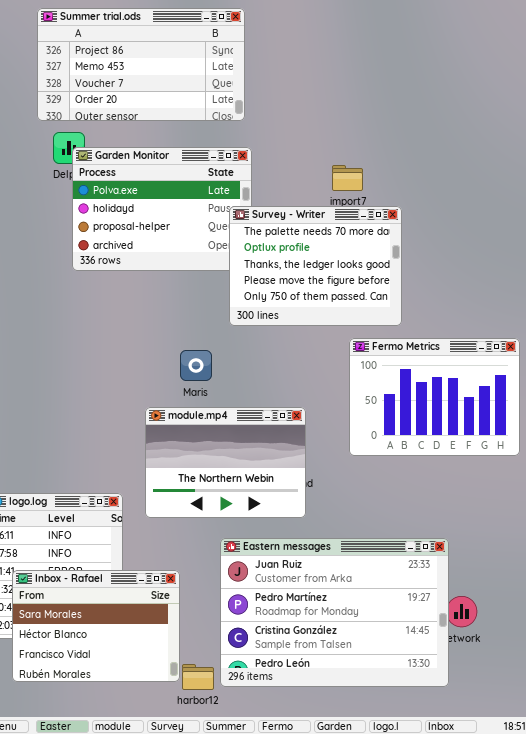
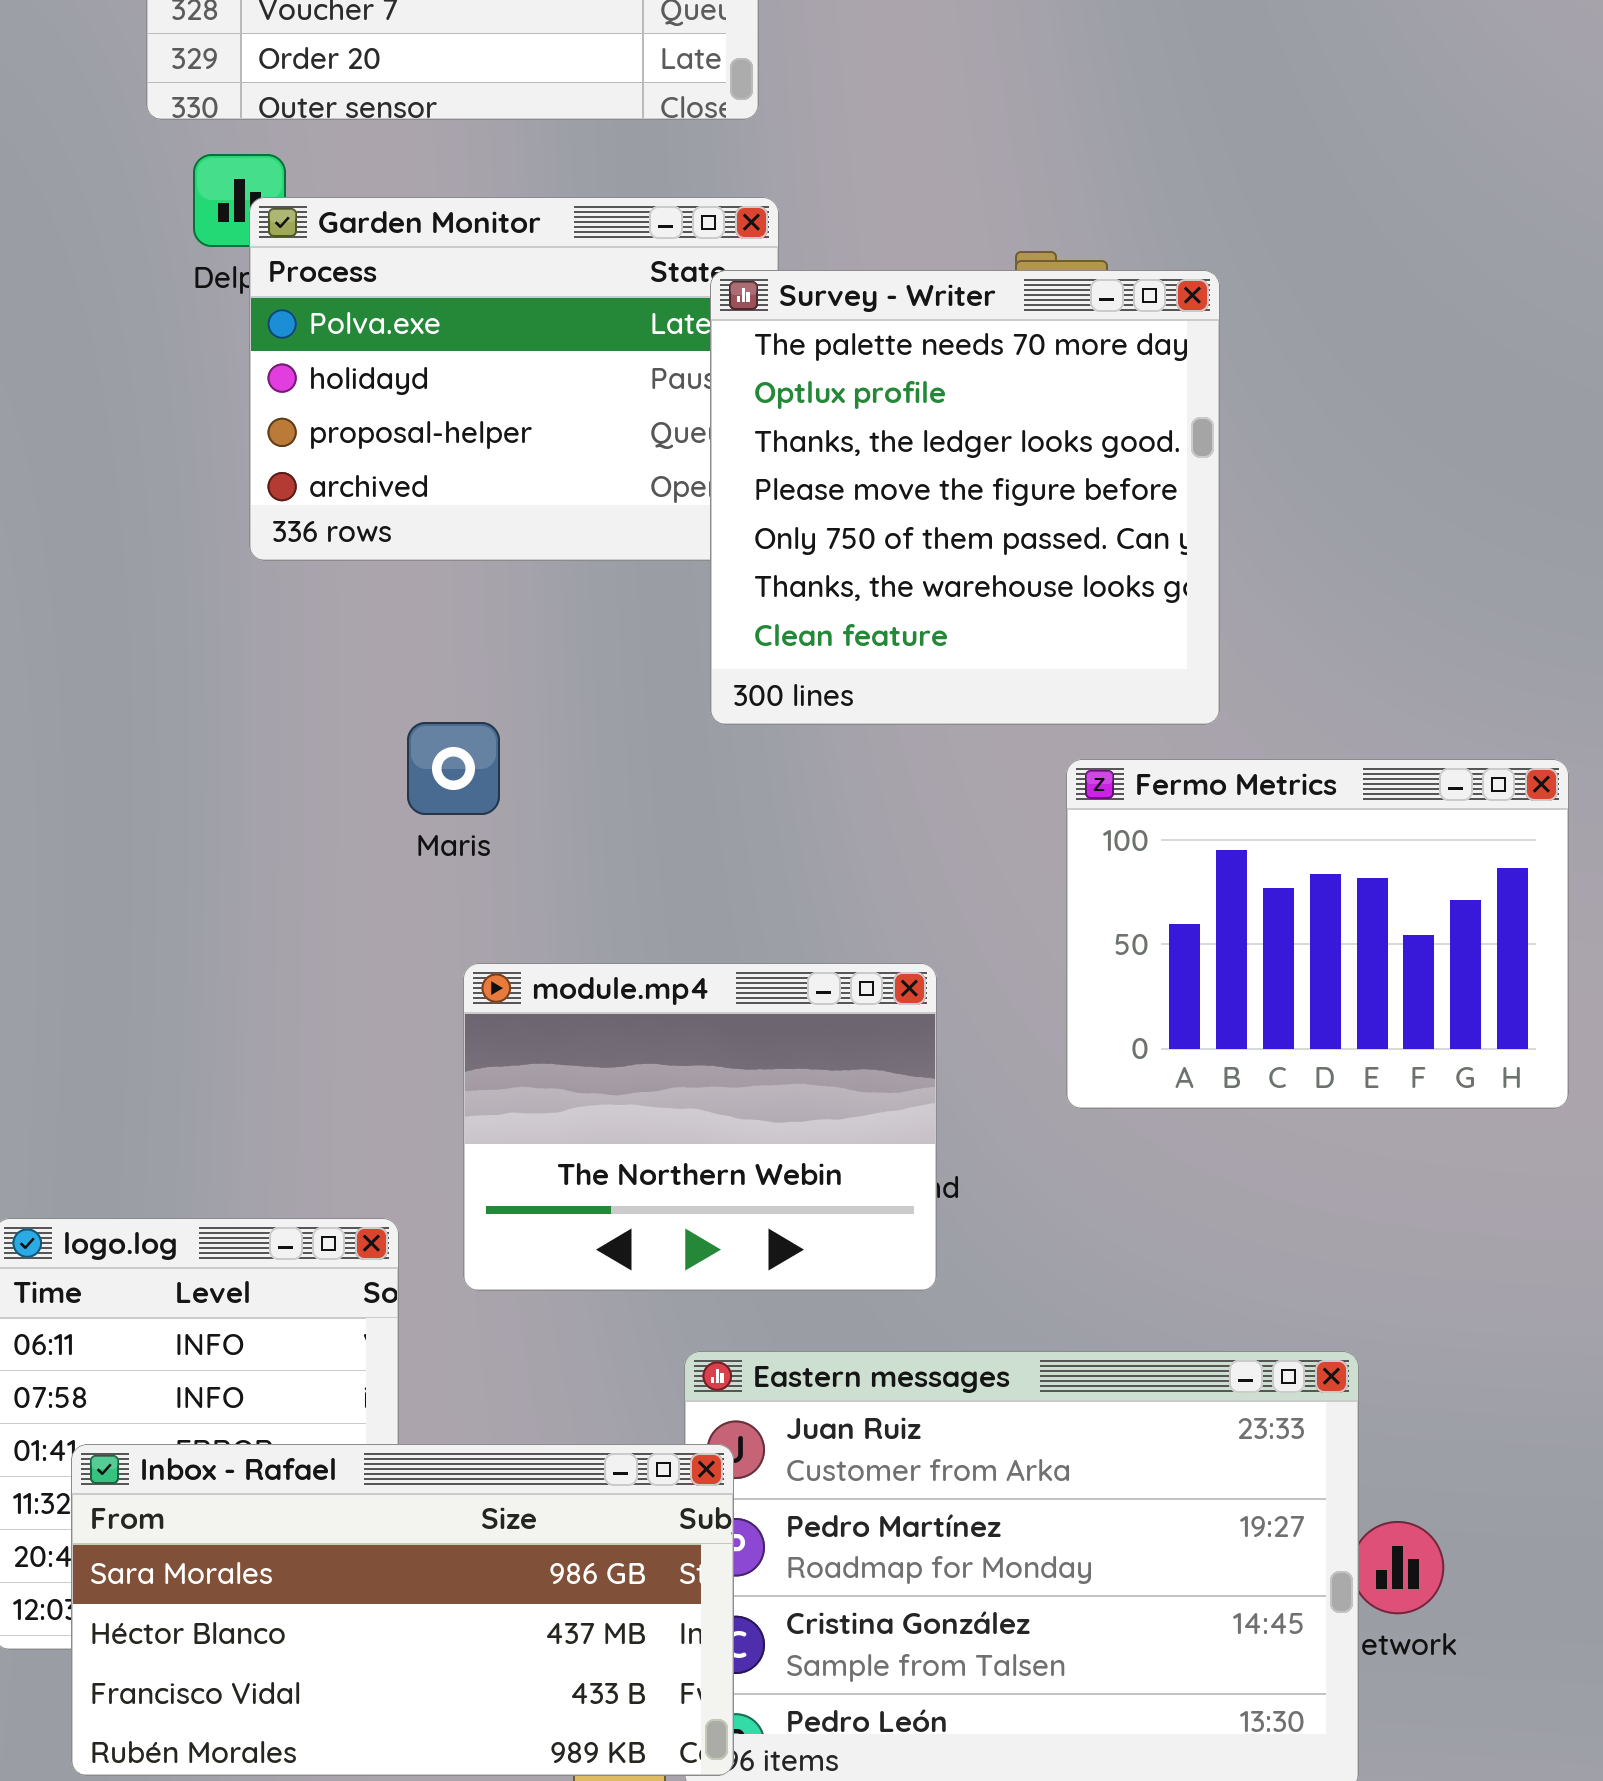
Survey - Writer: [229,206,402,326] -> [710,270,1220,725], resized
Maris: [180,350,212,381] -> [407,722,500,815], moved
Inbox - Rafael: [12,570,180,682] -> [71,1444,734,1776], resized

